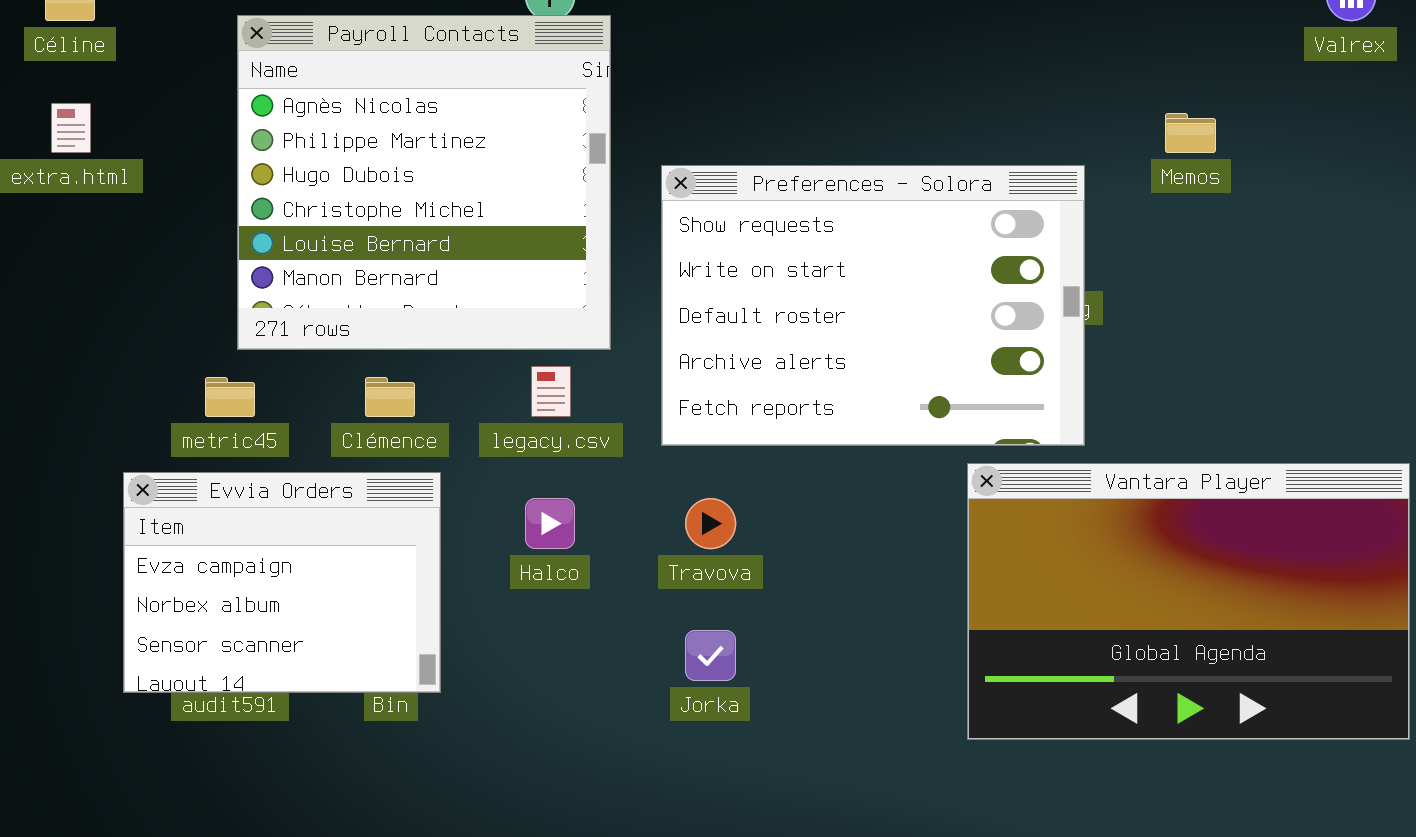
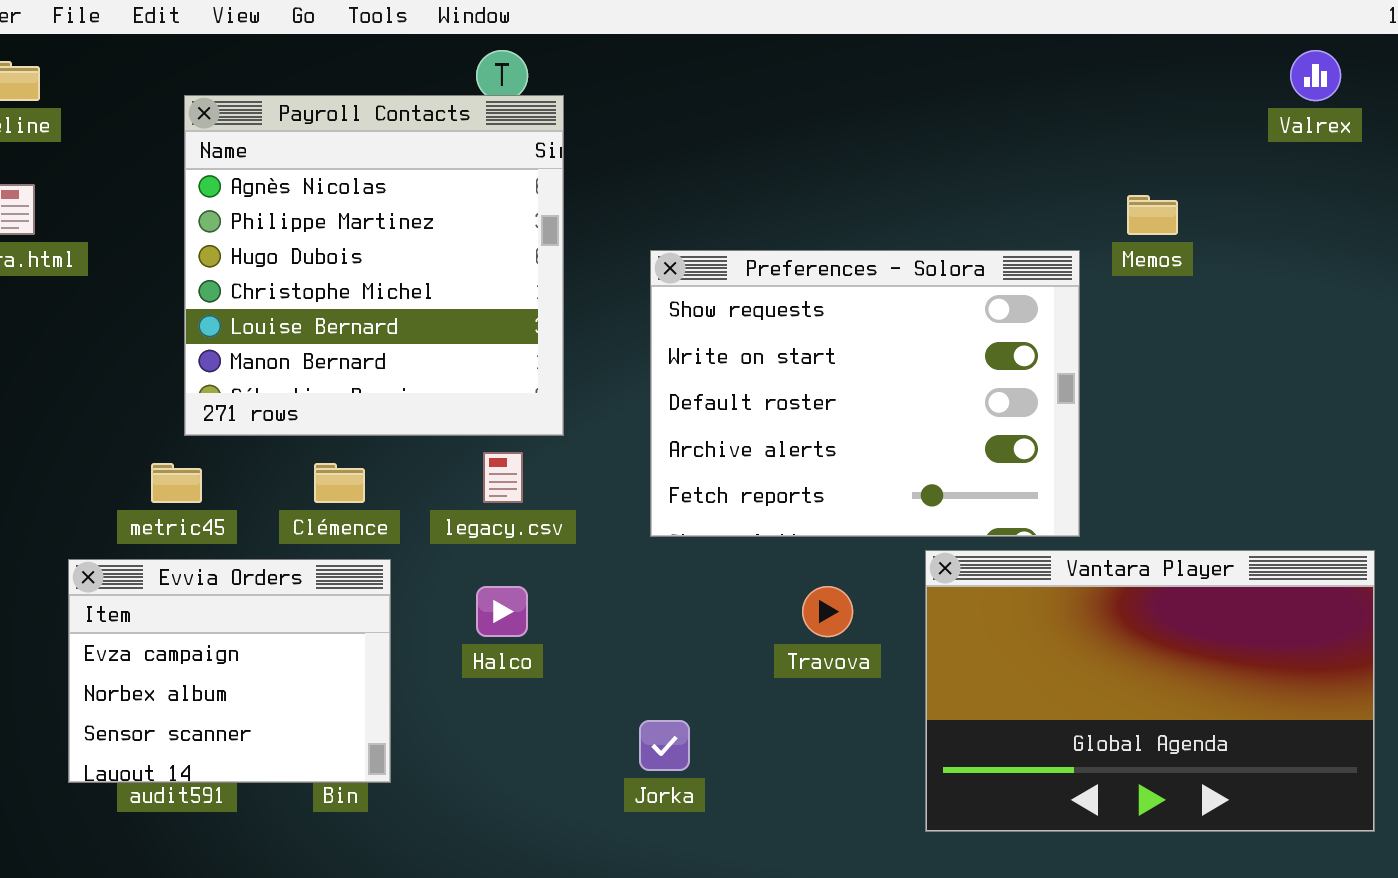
Preferences - Solora: [661,165,1085,446] -> [650,250,1080,537], moved
Travova: [685,498,736,549] -> [802,586,853,637], moved

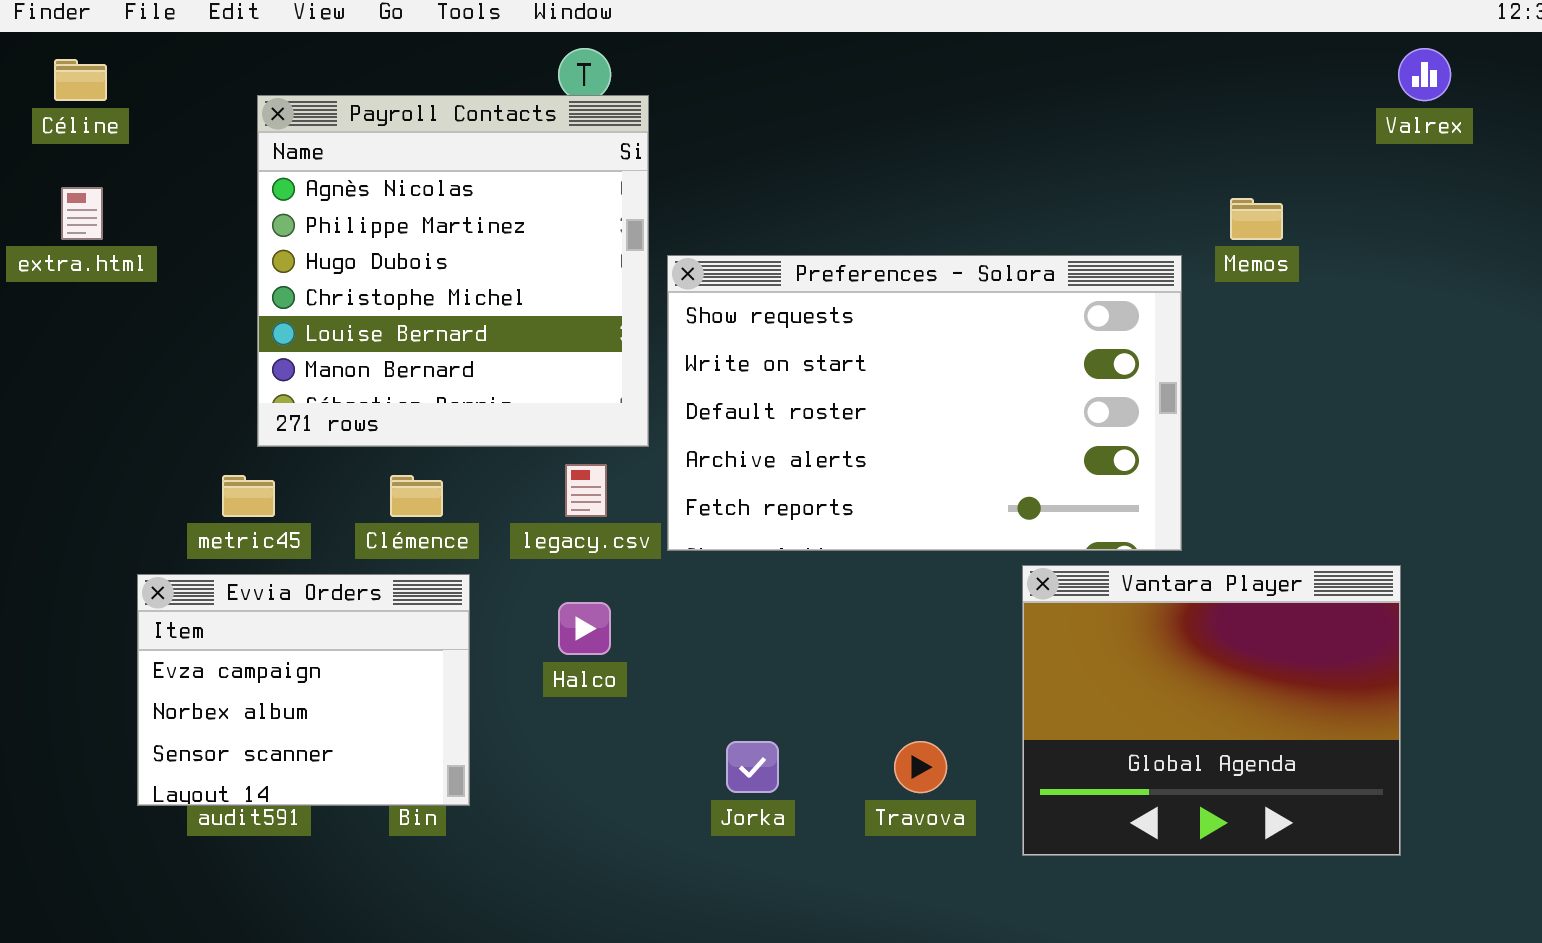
Preferences - Solora: [650,250,1080,537] -> [667,255,1182,551], resized
Vantara Player: [925,550,1375,832] -> [1022,565,1401,856], resized
Travova: [802,586,853,637] -> [894,741,947,793], moved

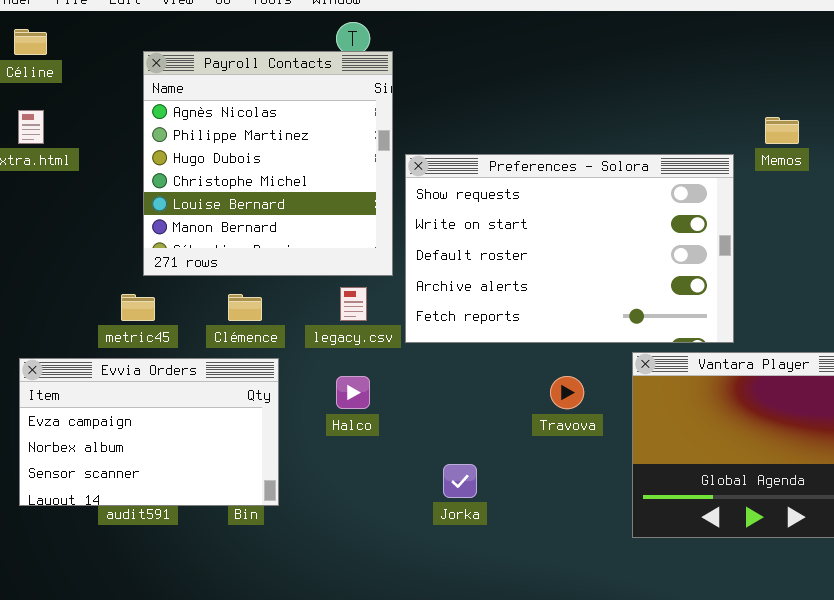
Evvia Orders: [137,574,470,806] -> [19,358,279,506], resized
Travova: [894,741,947,793] -> [550,376,584,409], moved

